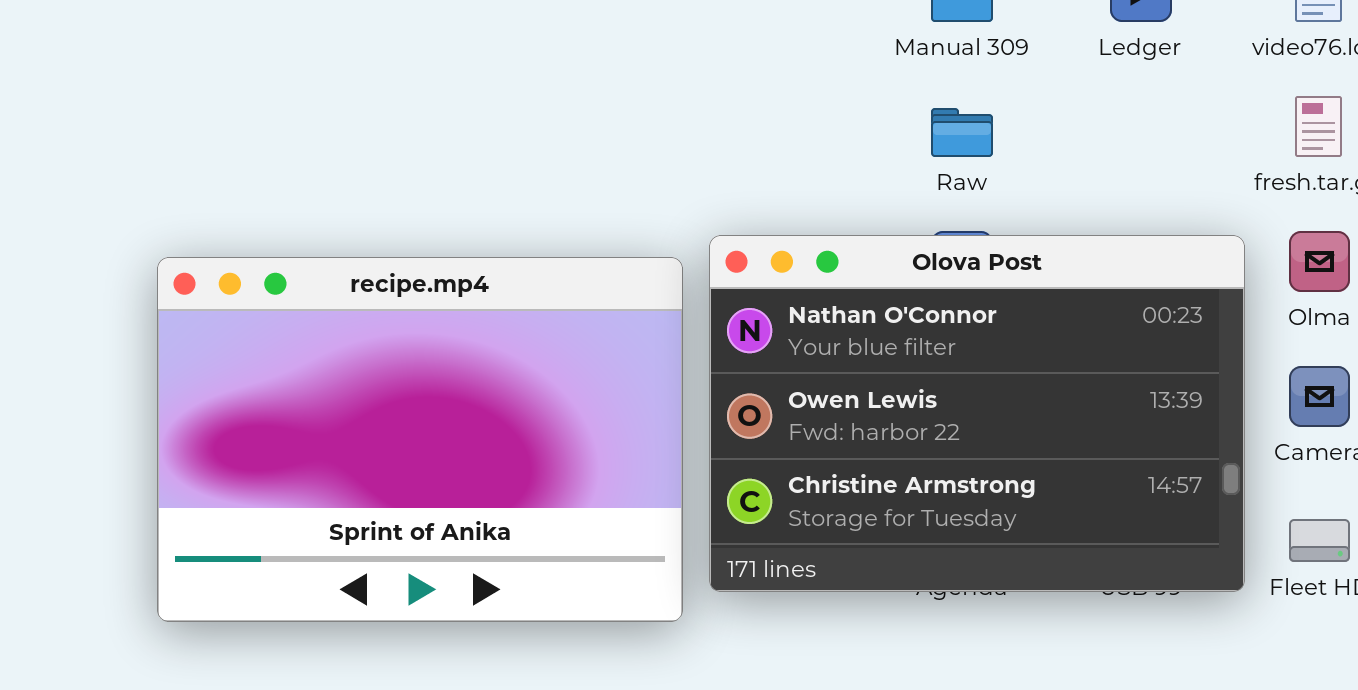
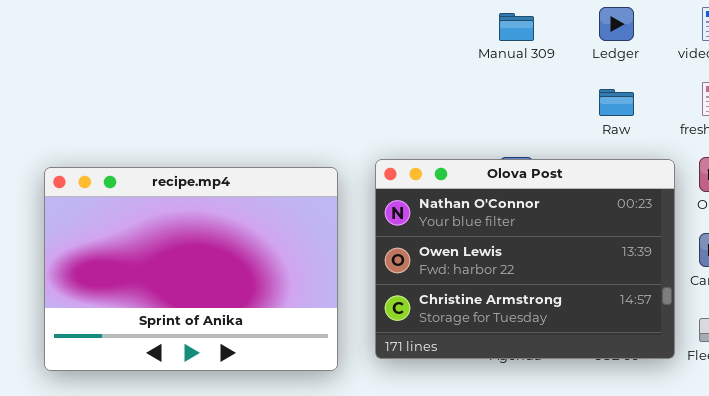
Raw: [931,108,993,157] -> [599,89,634,116], moved
recipe.mp4: [157,257,683,622] -> [44,167,338,371], moved

